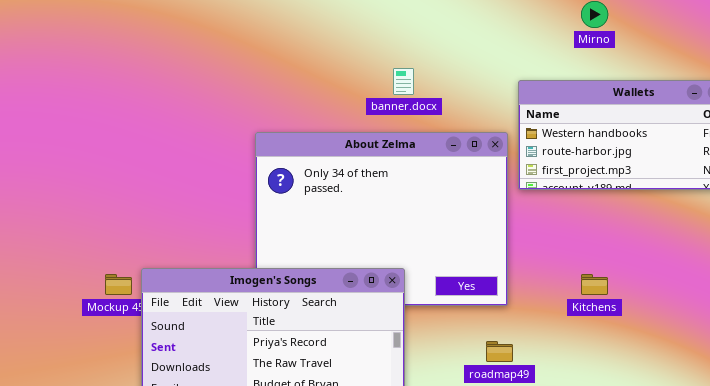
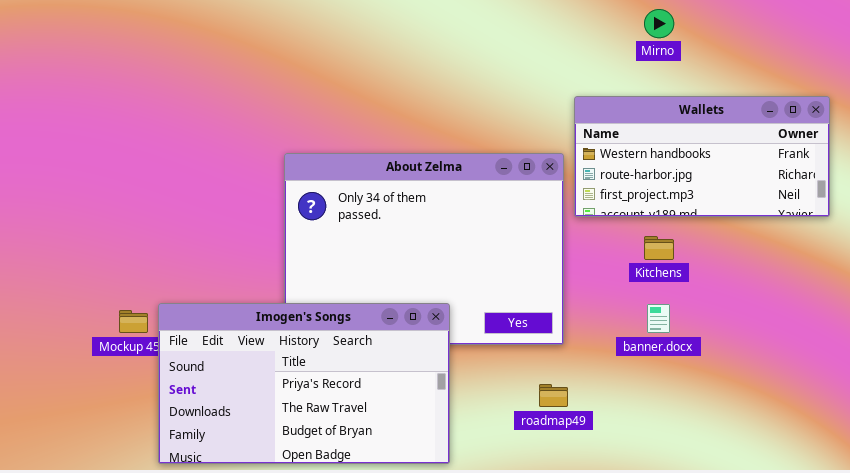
banner.docx: [393,68,414,95] -> [647,304,670,333], moved
Kitchens: [581,274,608,295] -> [644,236,674,260], moved

